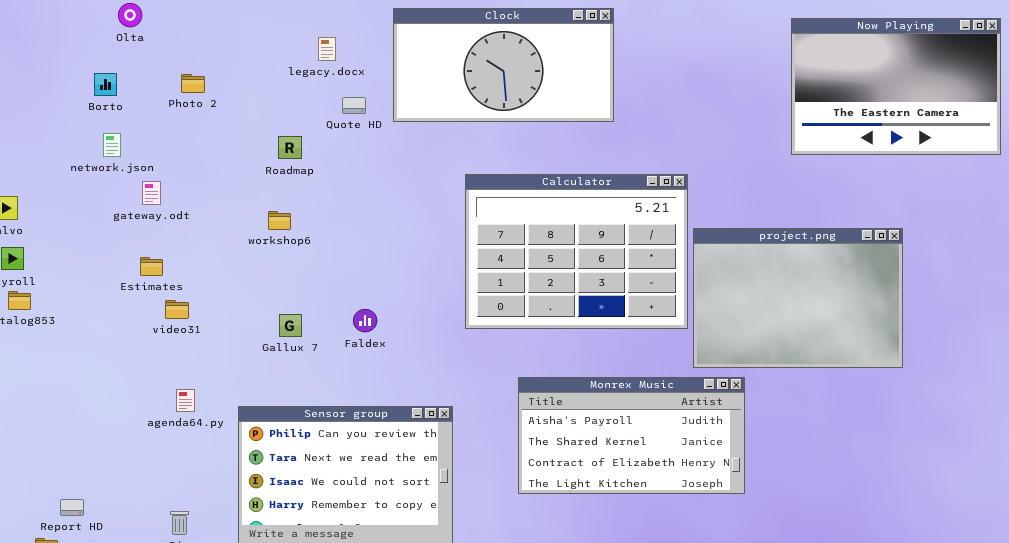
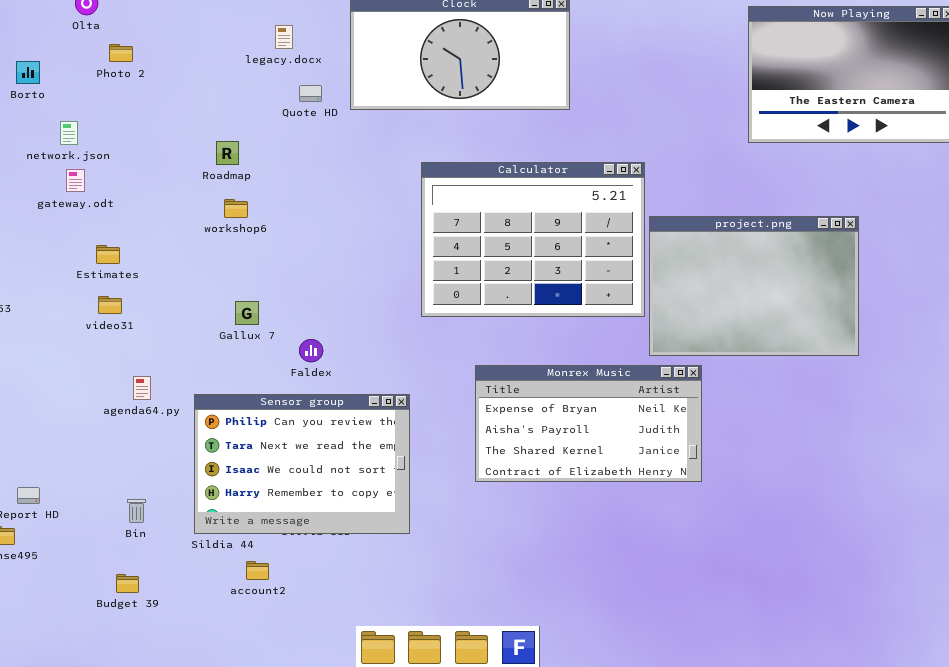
Borto: [94,73,117,96] -> [16,61,40,84], moved
Photo 2: [181,74,205,93] -> [109,44,133,62], moved
Roadmap: [278,136,302,159] -> [216,141,239,165], moved
gateway.odt: [142,181,161,205] -> [66,169,85,192], moved
video31: [165,300,189,319] -> [98,296,122,314], moved
Faldex: [353,309,377,332] -> [299,339,323,362], moved
Monrex Music: [518,377,745,494] -> [475,365,702,482], scrolled up 1 row

